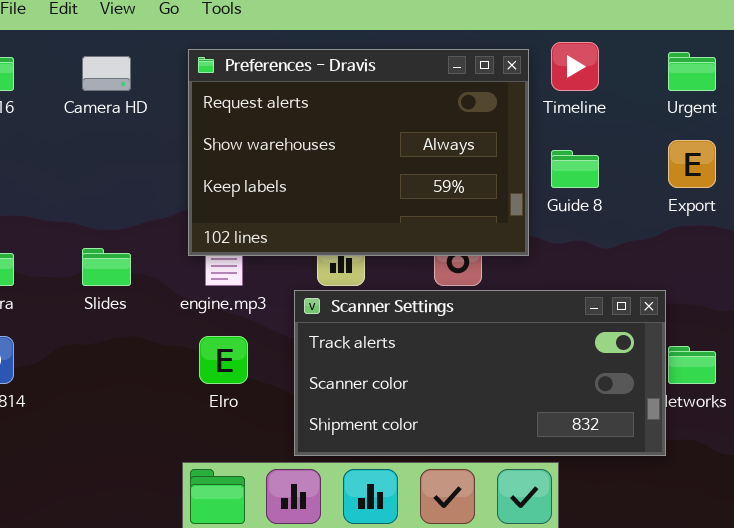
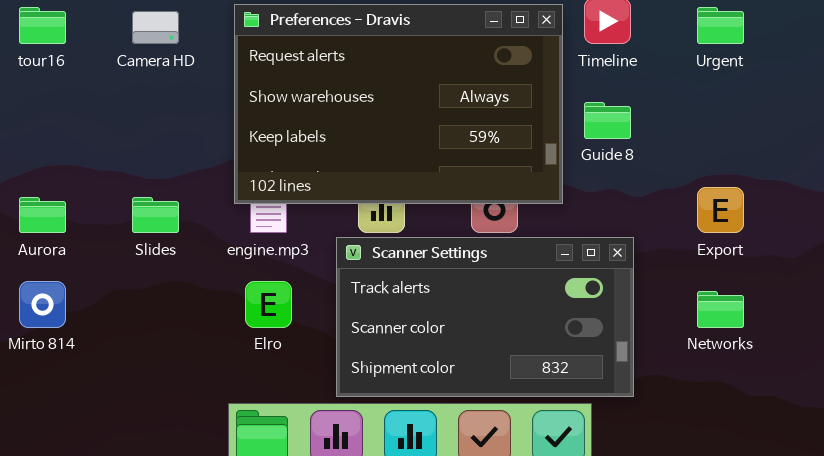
Export: [668,140,716,188] -> [697,187,744,233], moved
Scanner Settings: [294,290,666,456] -> [336,237,634,397], resized

